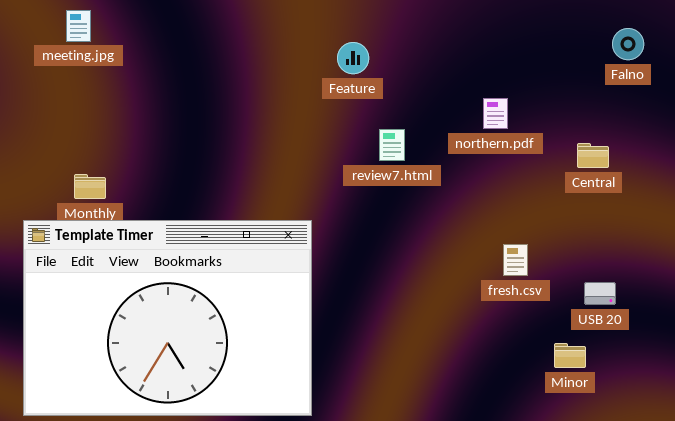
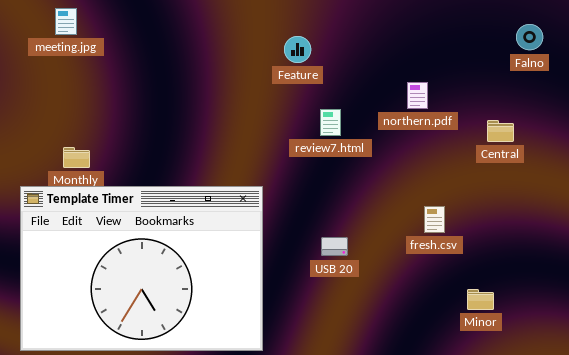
USB 20: [584,282,616,305] -> [321,237,348,256], moved

